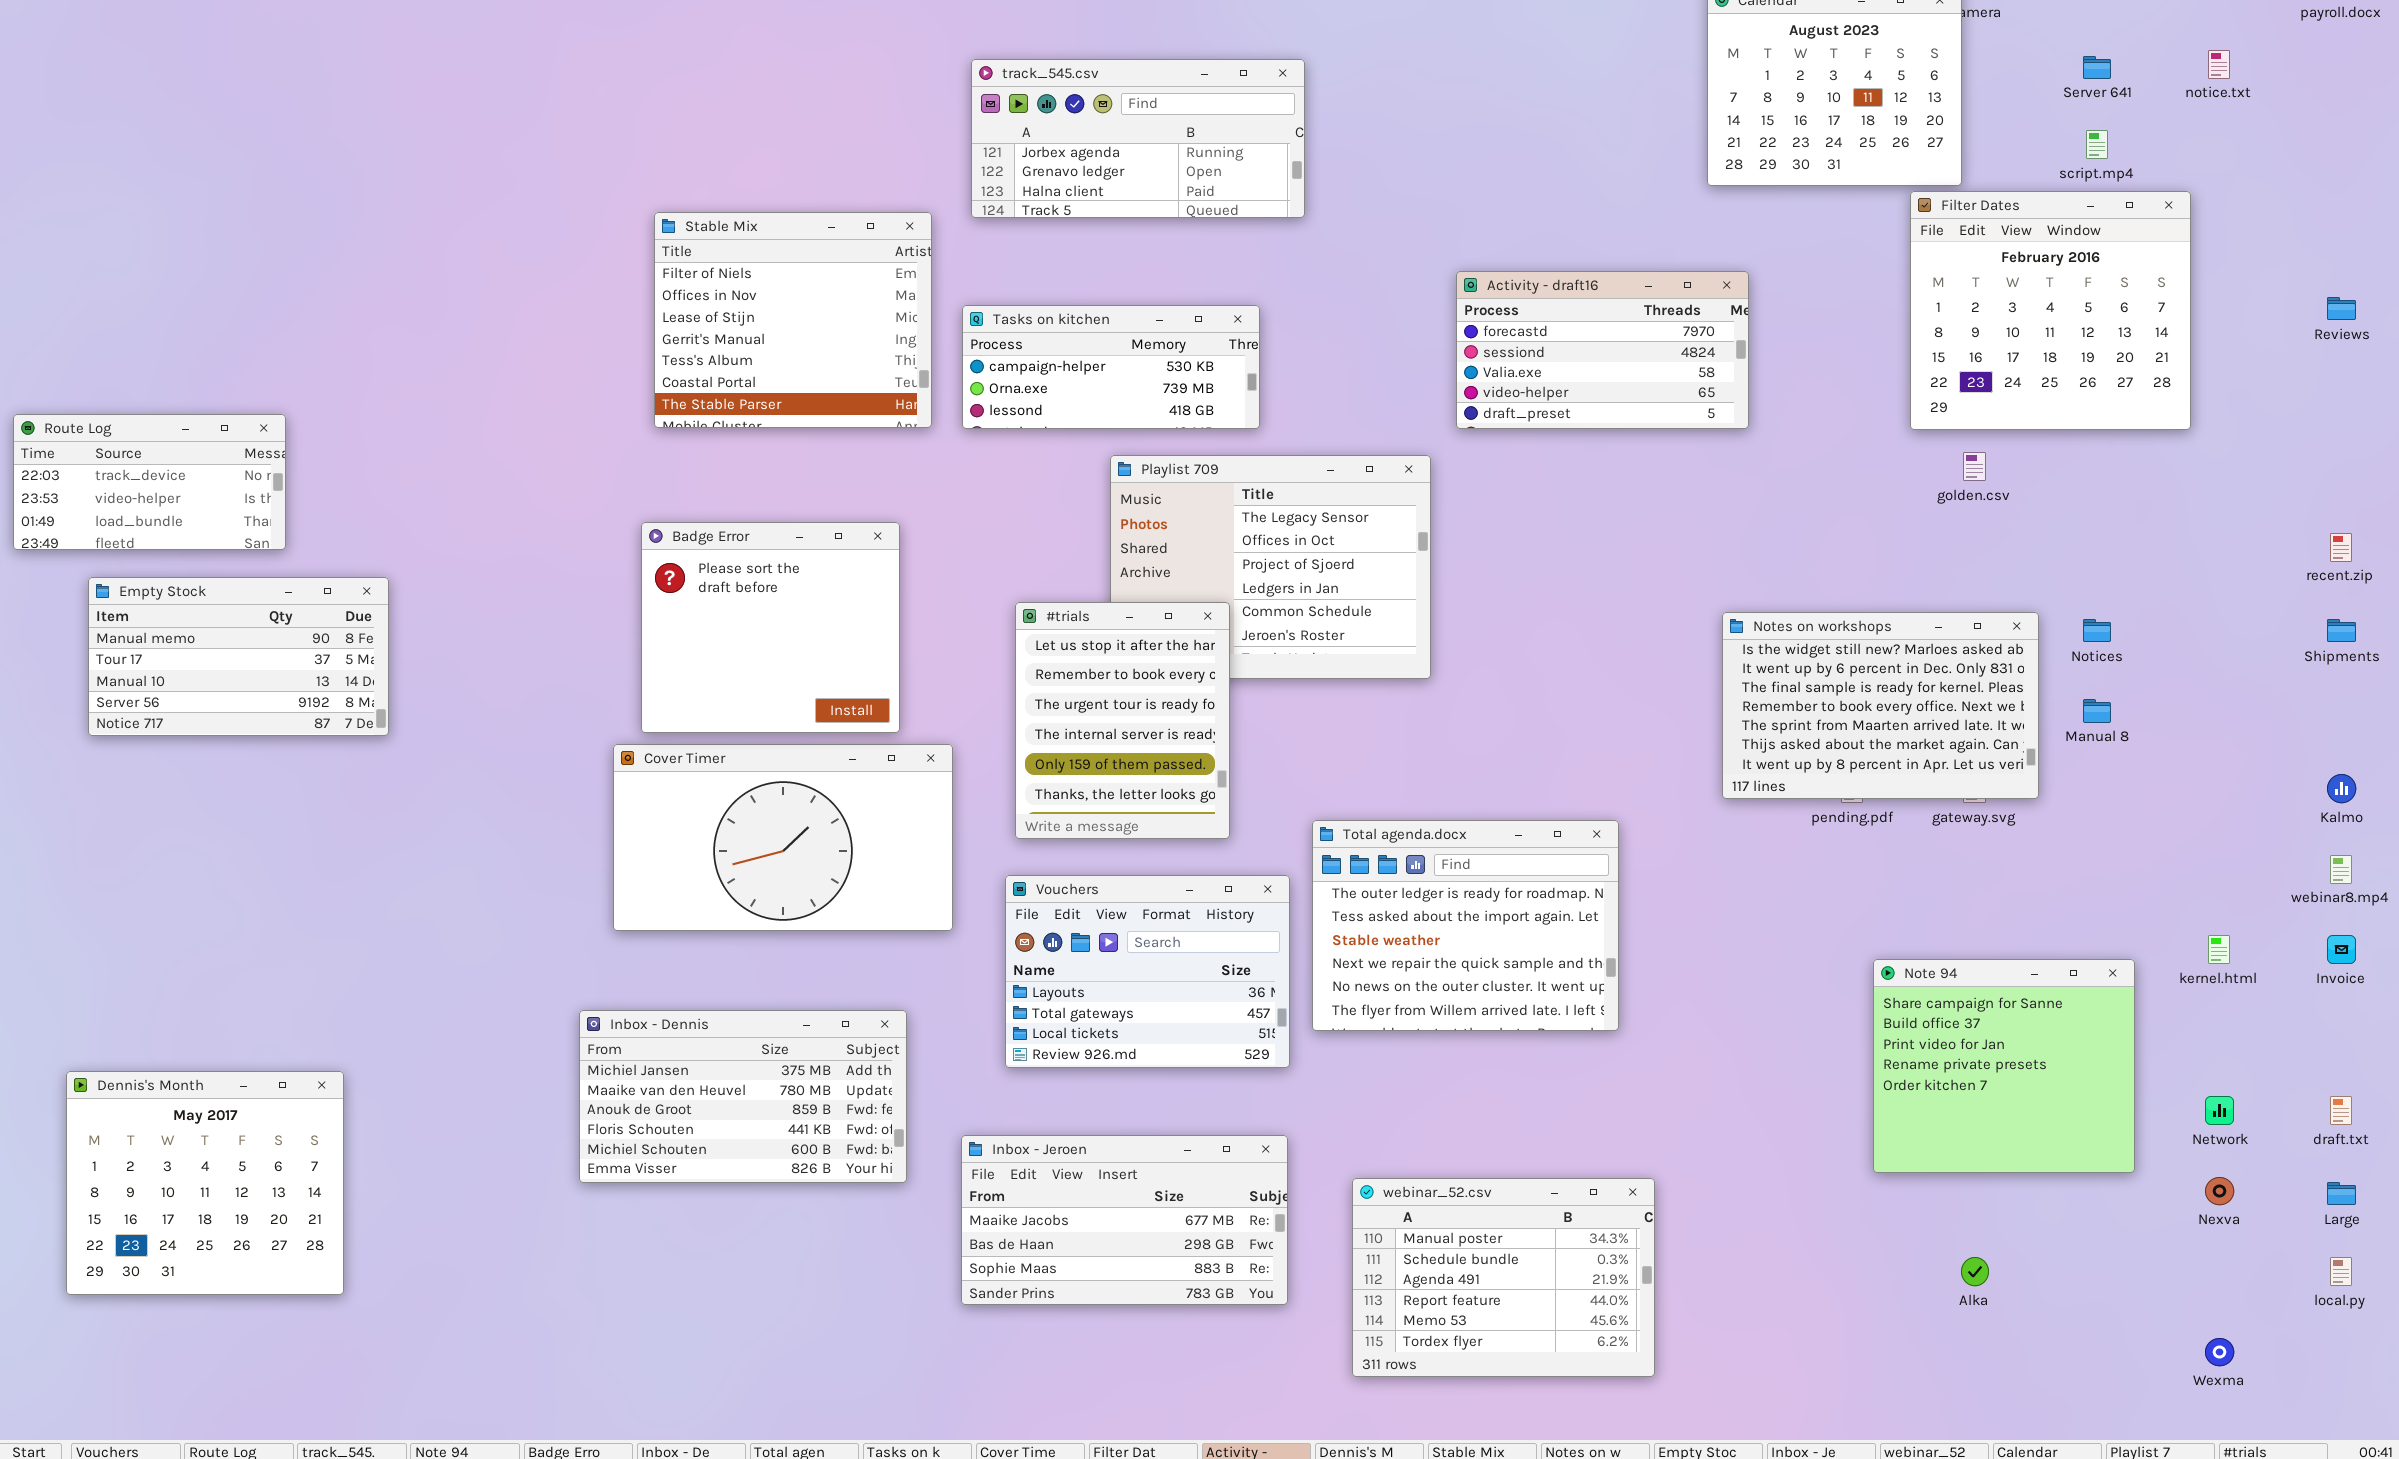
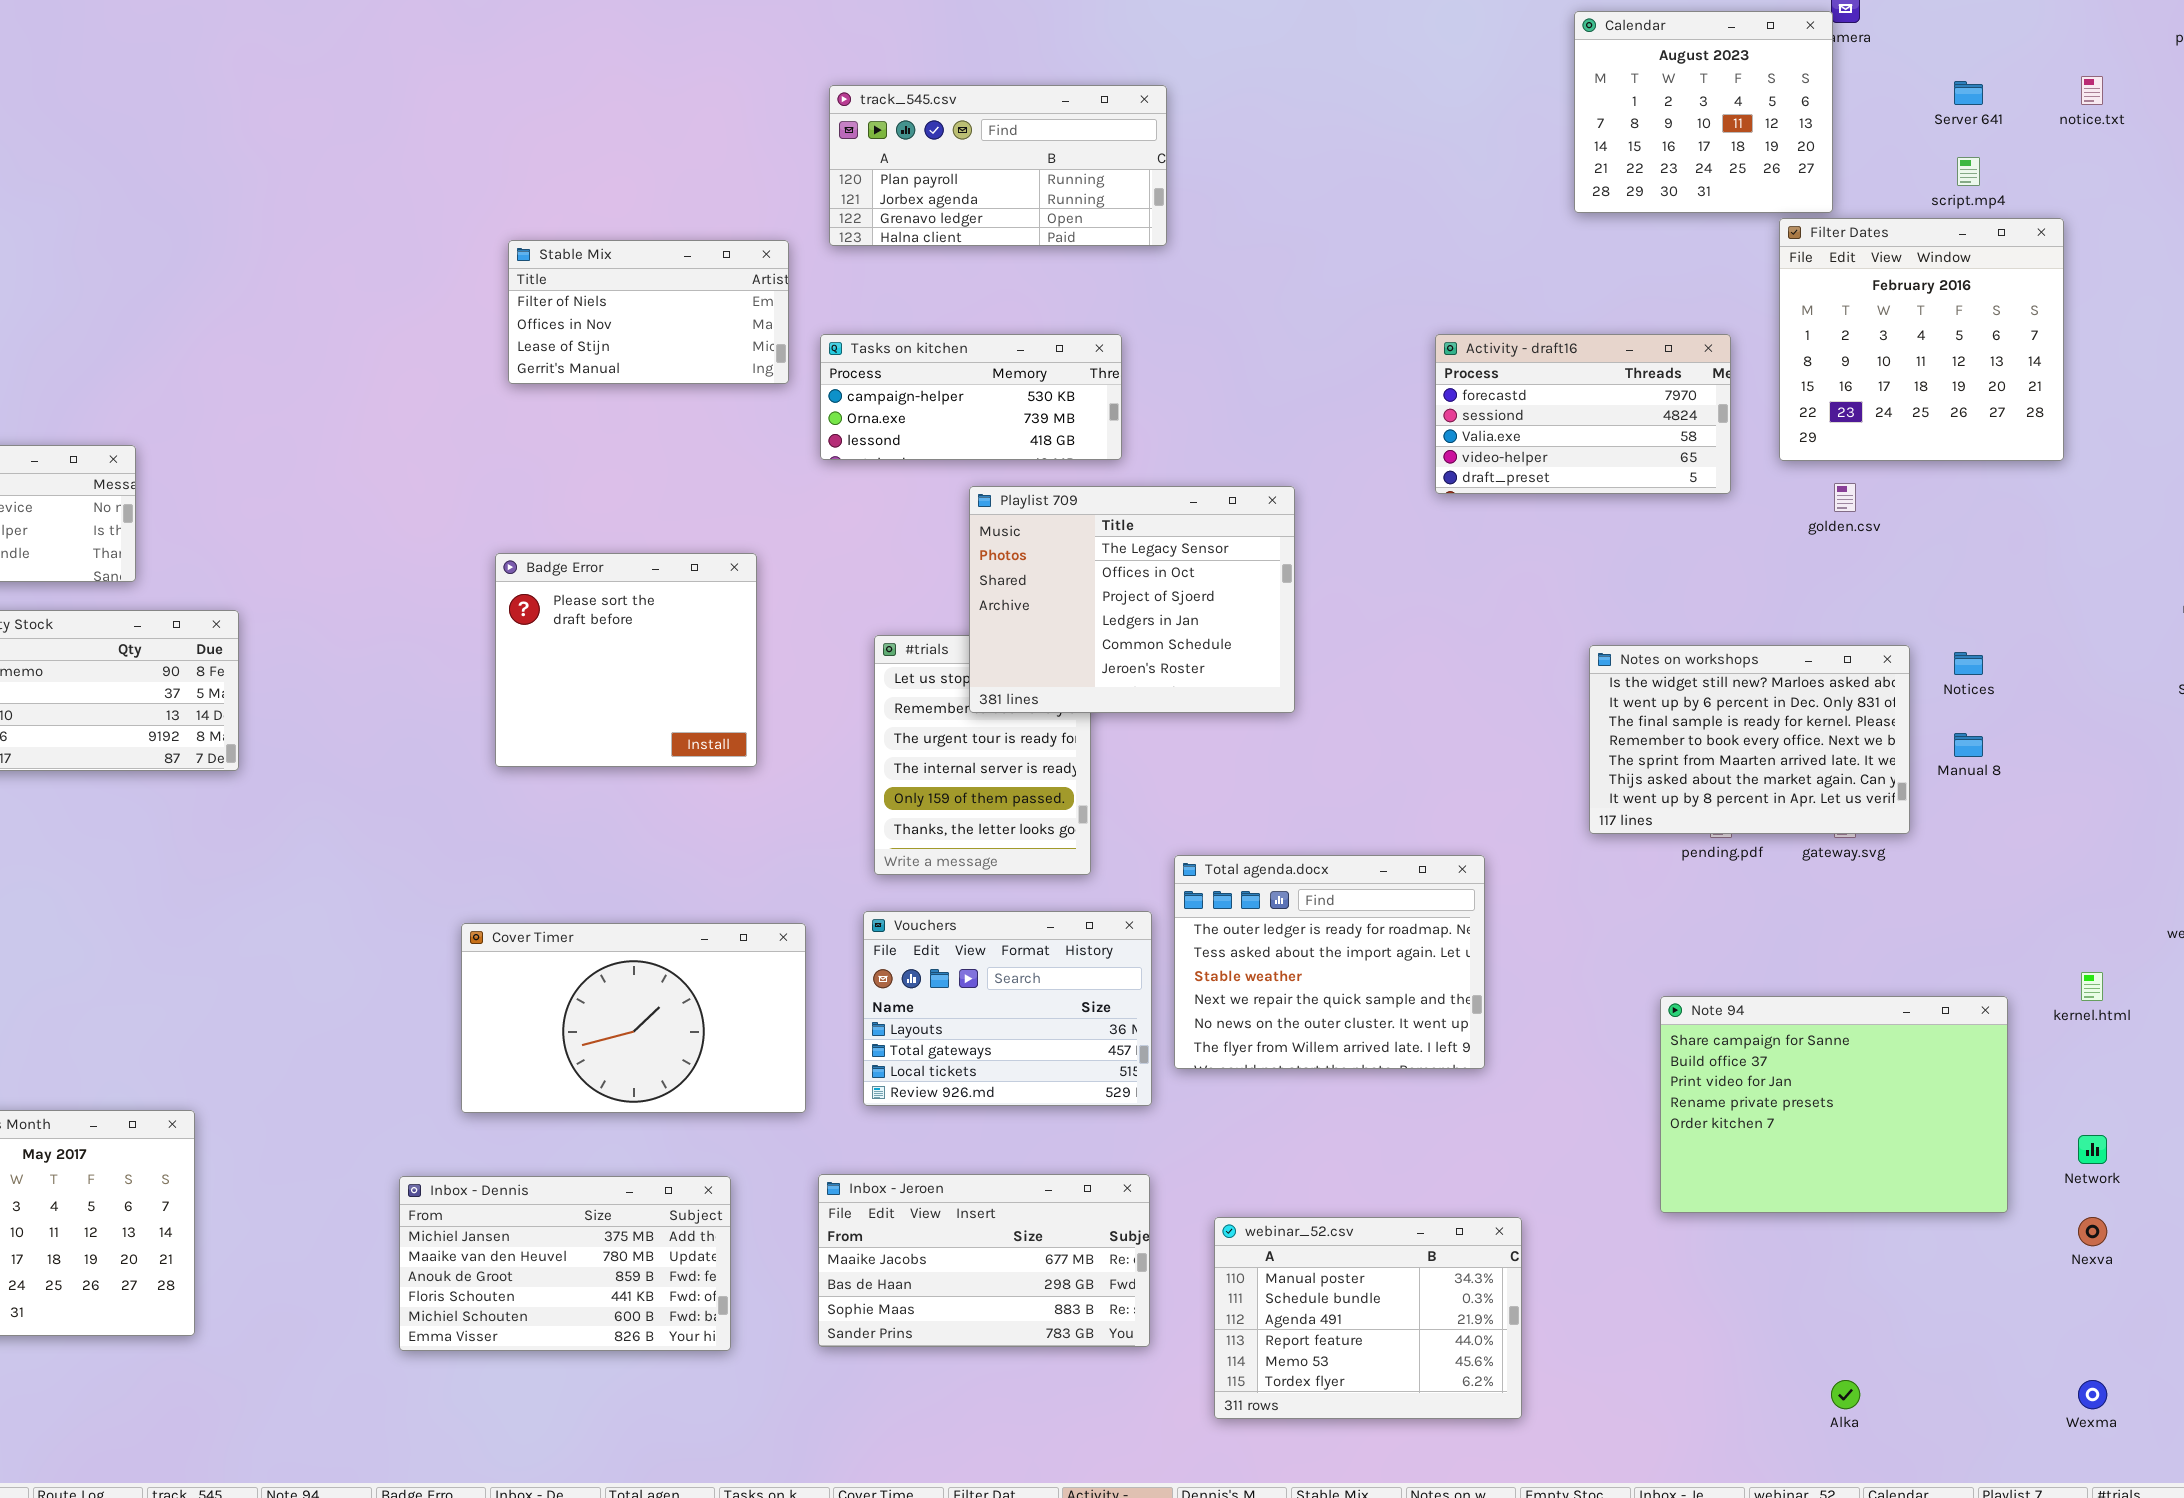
track_545.csv: [971,59,1305,218] -> [829,85,1167,246], scrolled up 1 row
Stable Mix: [654,212,932,428] -> [508,240,789,384], resized
Activity - draft16: [1456,271,1749,429] -> [1435,334,1731,494], moved
Playlist 709: [1110,455,1431,679] -> [969,486,1295,713], raised
Cover Timer: [613,744,953,931] -> [461,923,806,1113], moved
Note 94: [1873,959,2135,1173] -> [1660,996,2008,1213], resized
Inbox - Dennis: [579,1010,907,1183] -> [399,1176,731,1351], moved
Alka: [1961,1257,1989,1286] -> [1831,1380,1860,1409], moved

